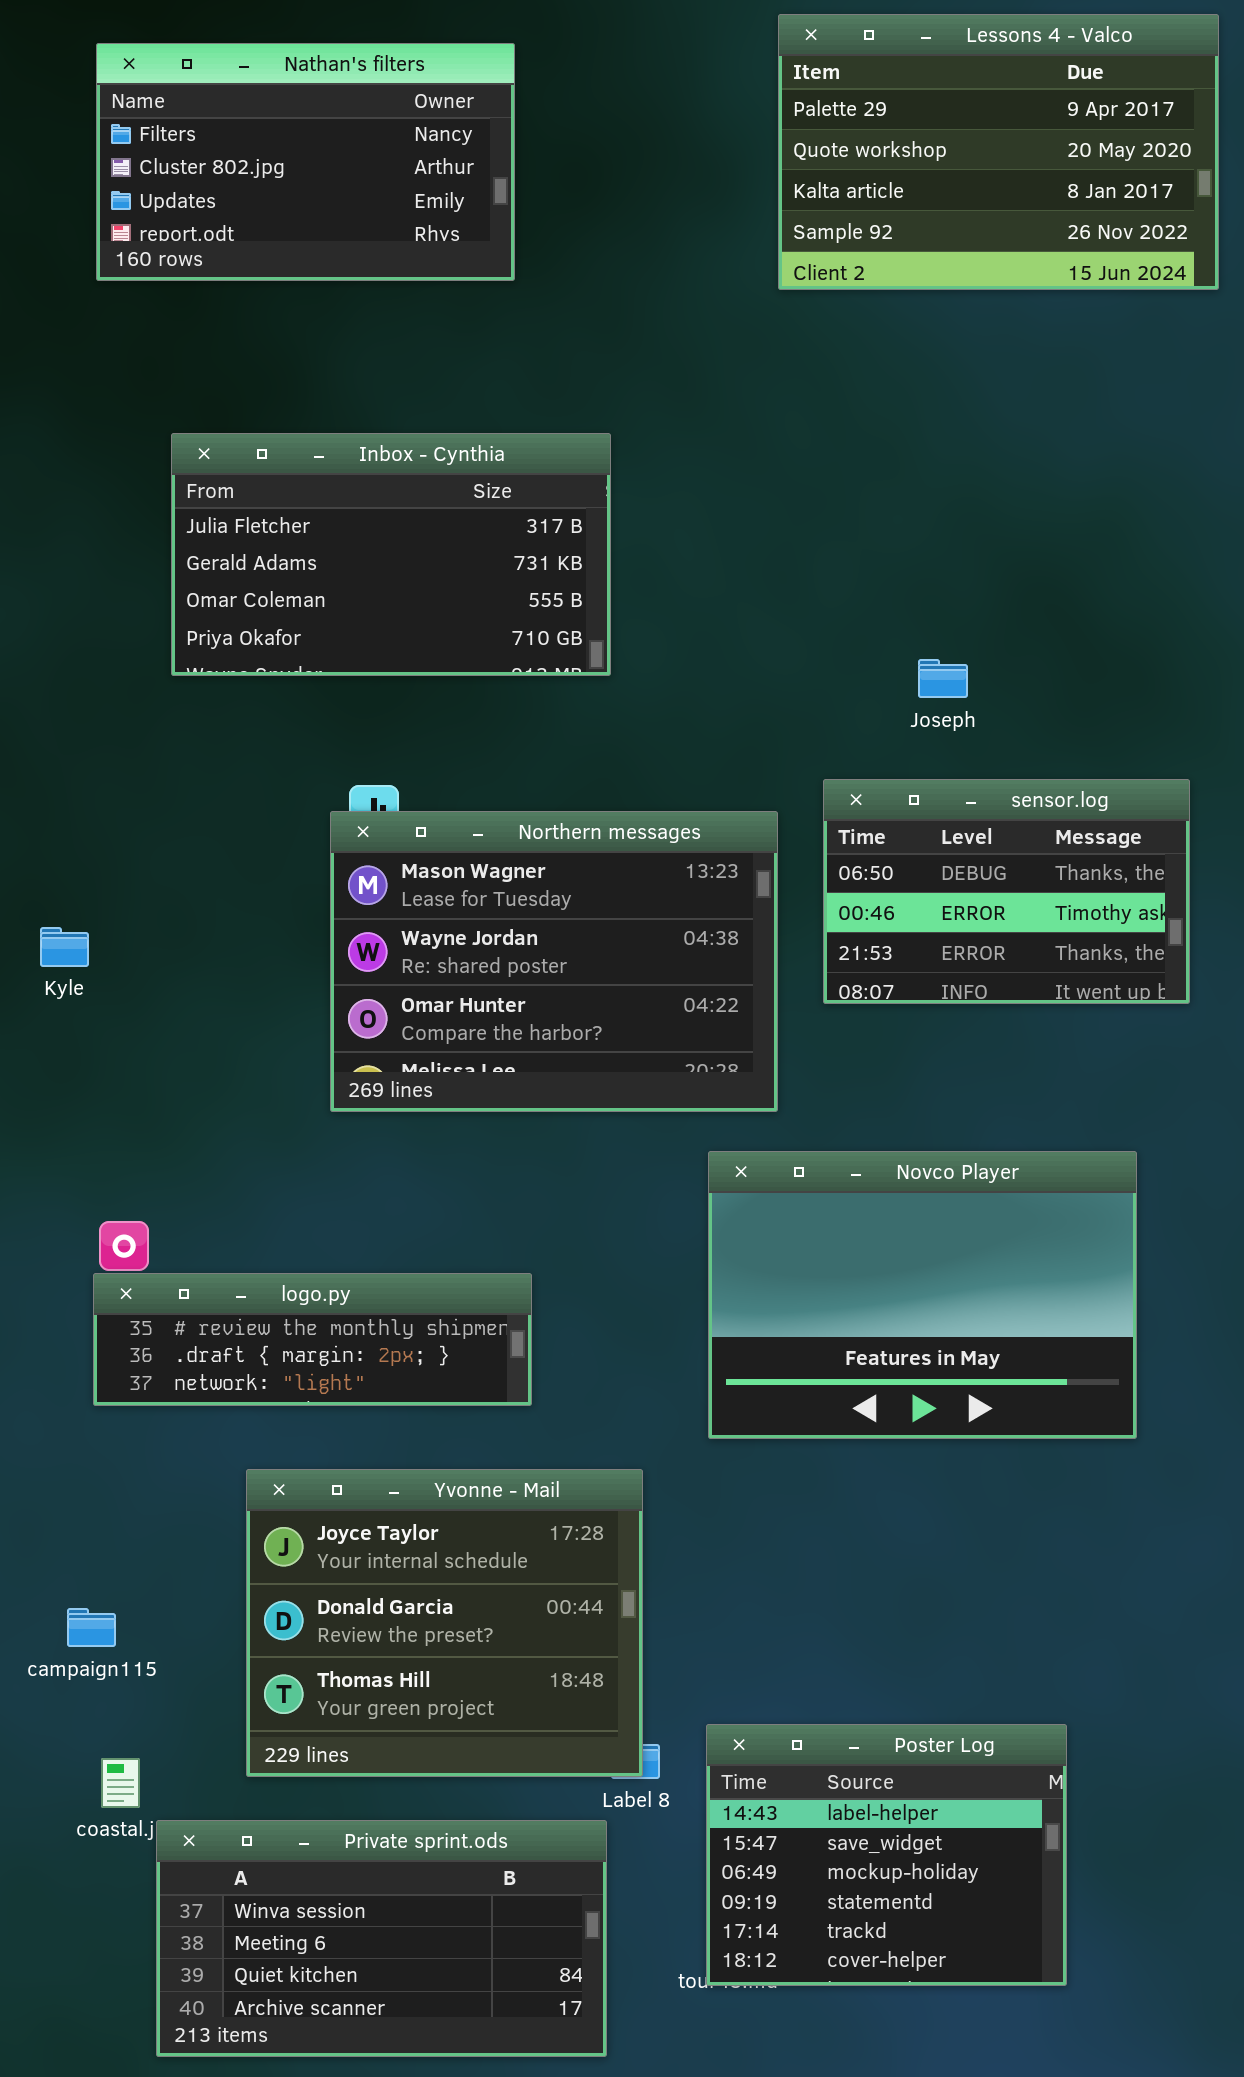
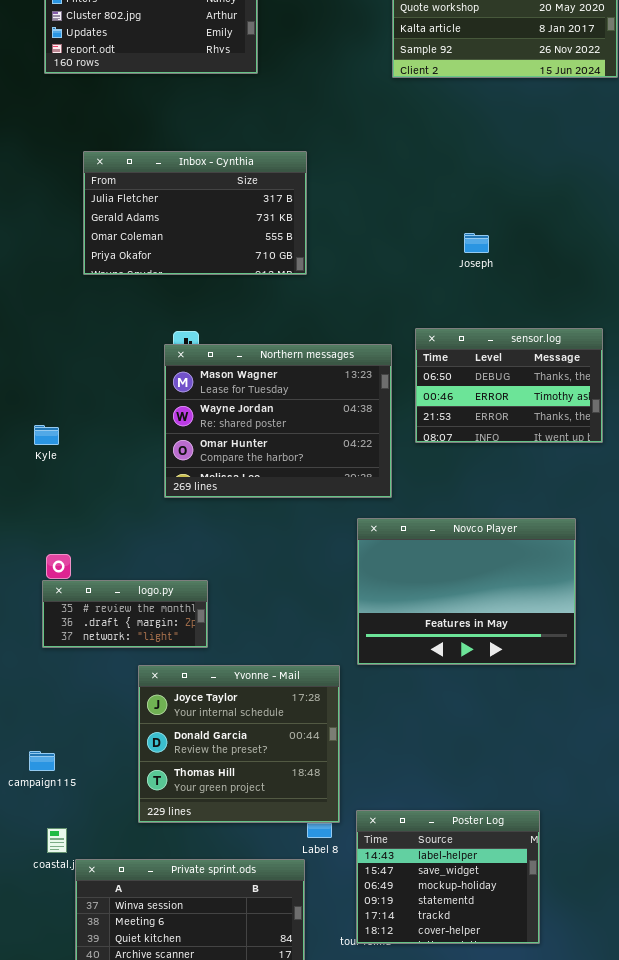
Joseph: [918,659,968,698] -> [464,233,489,253], moved
Kyle: [40,927,89,967] -> [34,425,59,445], moved
logo.py: [93,1273,532,1406] -> [42,580,208,648], resized
Yvonne - Mail: [246,1469,643,1777] -> [138,665,340,823], moved

